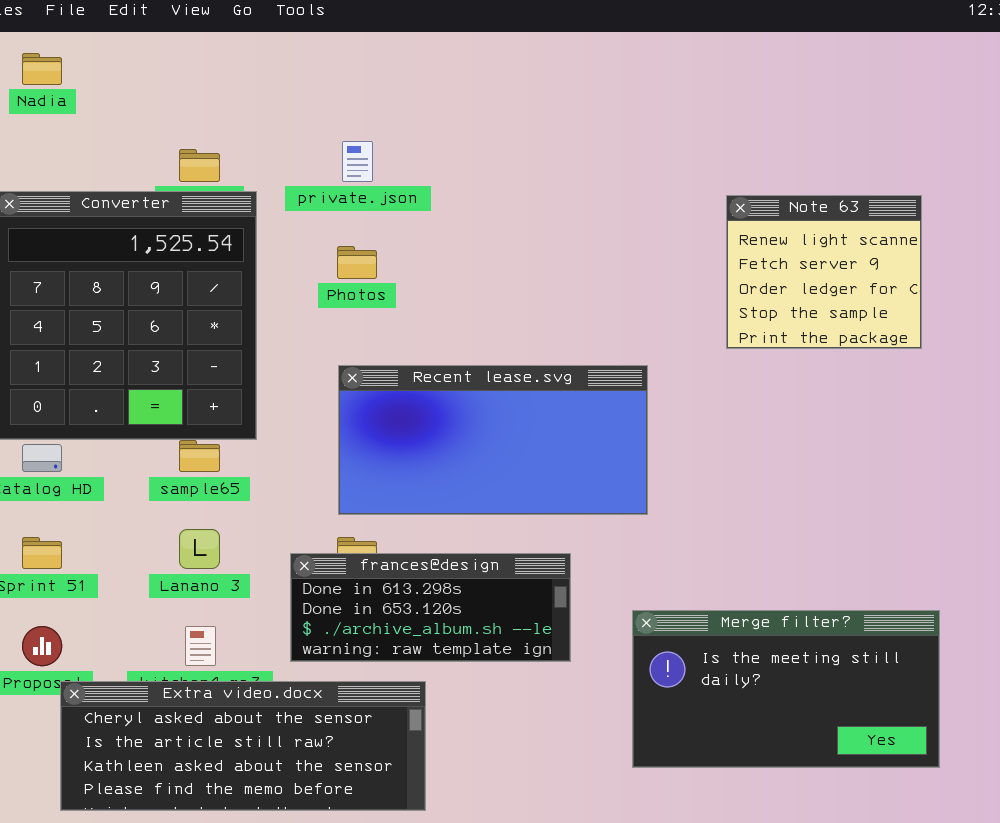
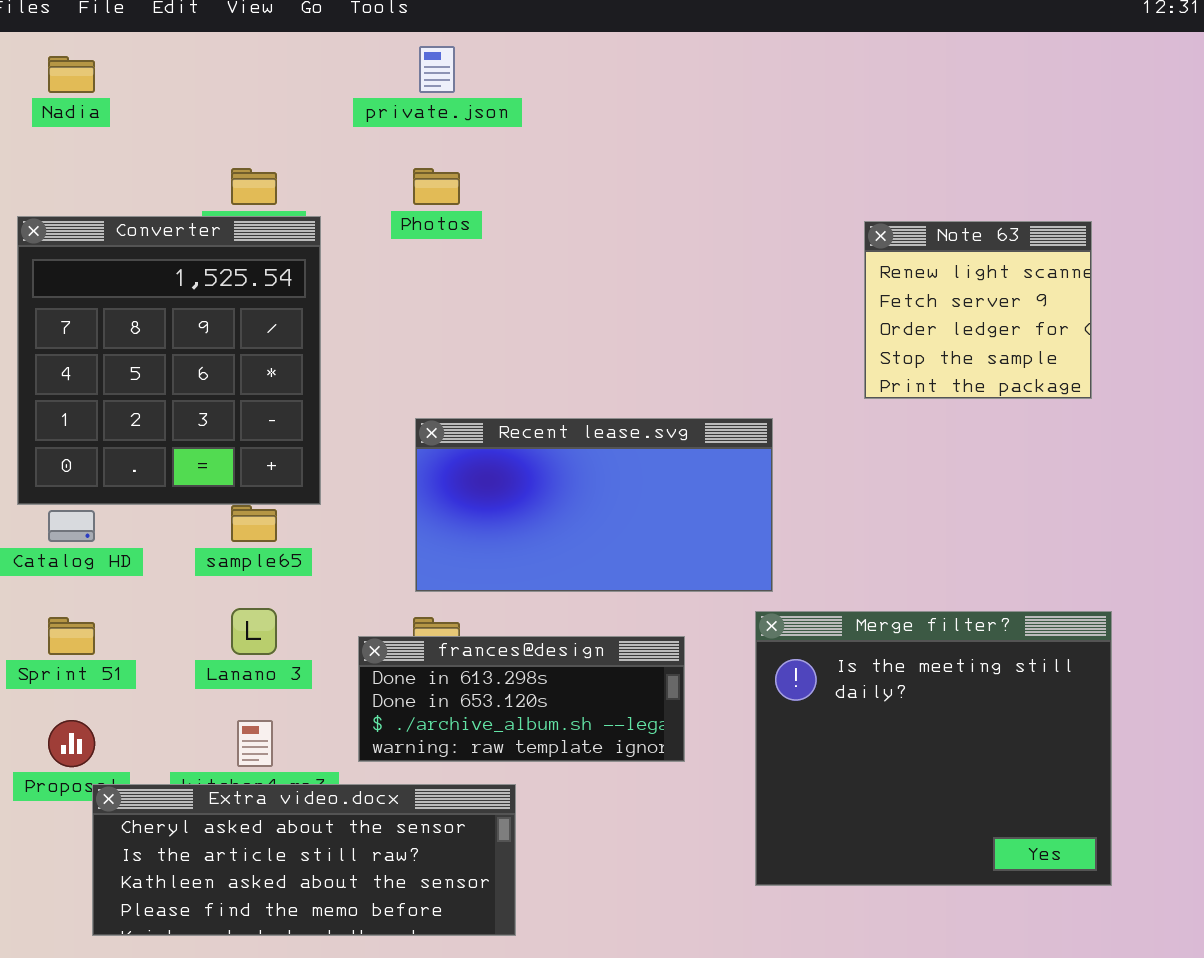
private.json: [342,141,373,182] -> [419,46,455,93], moved
Photos: [337,246,377,279] -> [413,168,460,205], moved
Merge filter?: [632,610,940,768] -> [755,611,1112,886], resized

